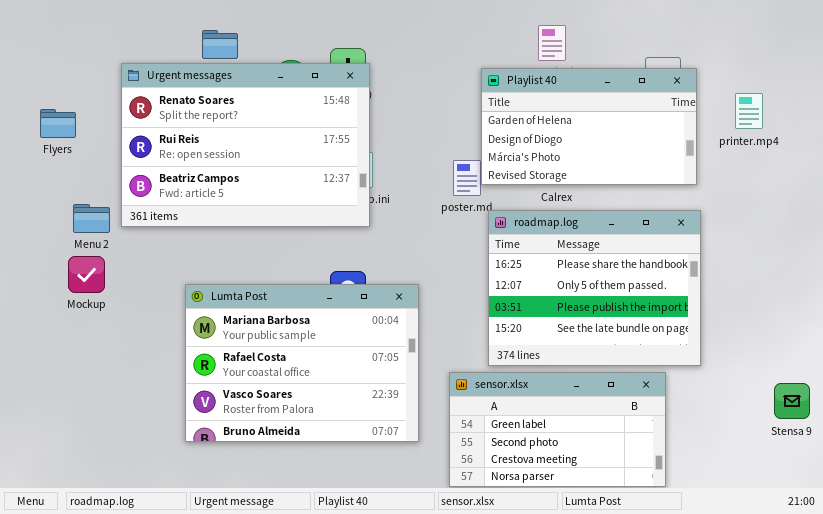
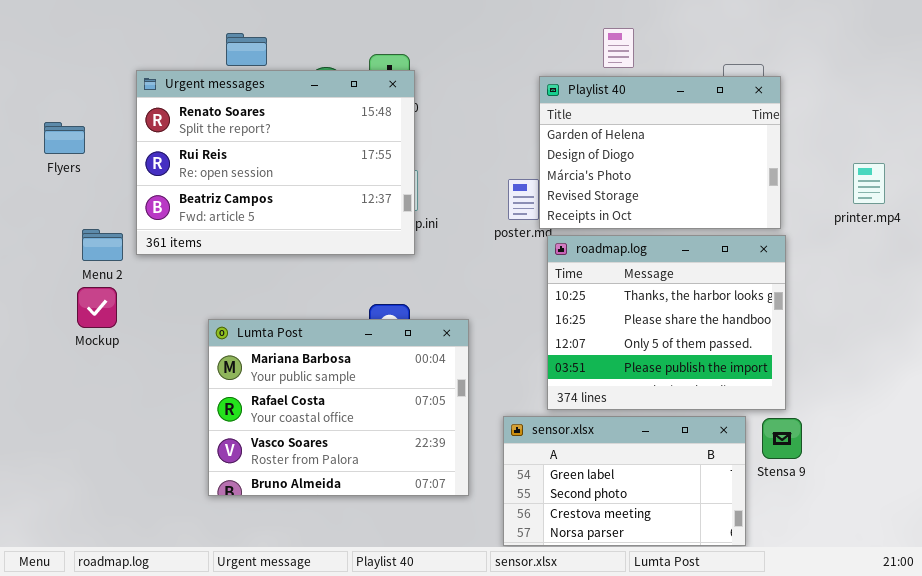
Playlist 40: [481,68,697,185] -> [539,76,781,229], resized
printer.mp4: [735,93,763,129] -> [853,163,885,204], moved
roadmap.log: [488,210,701,366] -> [547,235,786,410], scrolled up 1 row
Stensa 9: [774,383,810,419] -> [762,418,802,459], moved

